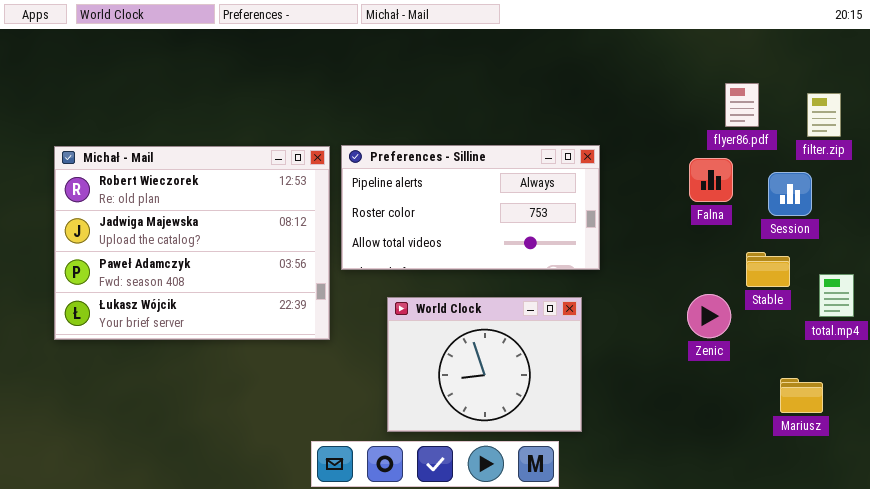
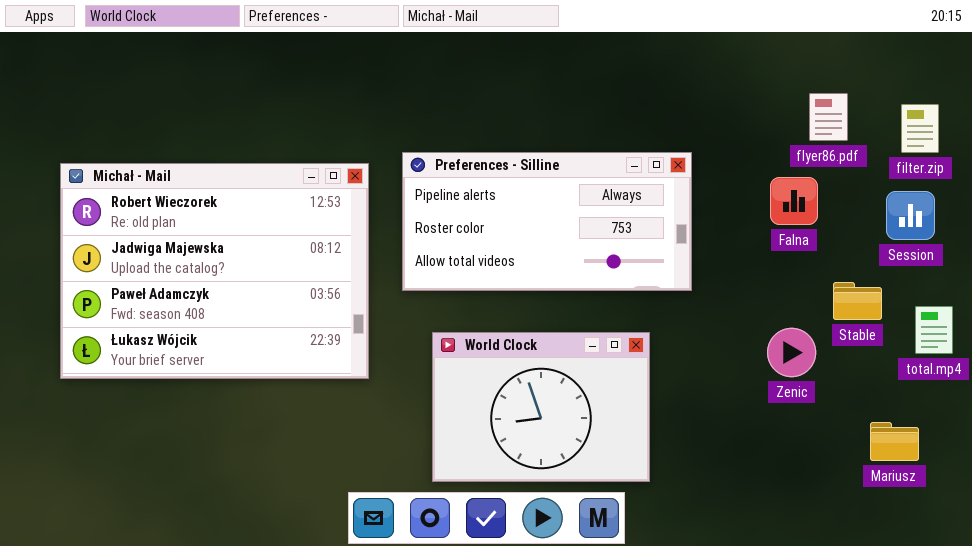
Preferences - Silline: [341,145,600,270] -> [402,152,692,291], moved
Session: [768,172,812,216] -> [886,191,935,240], moved

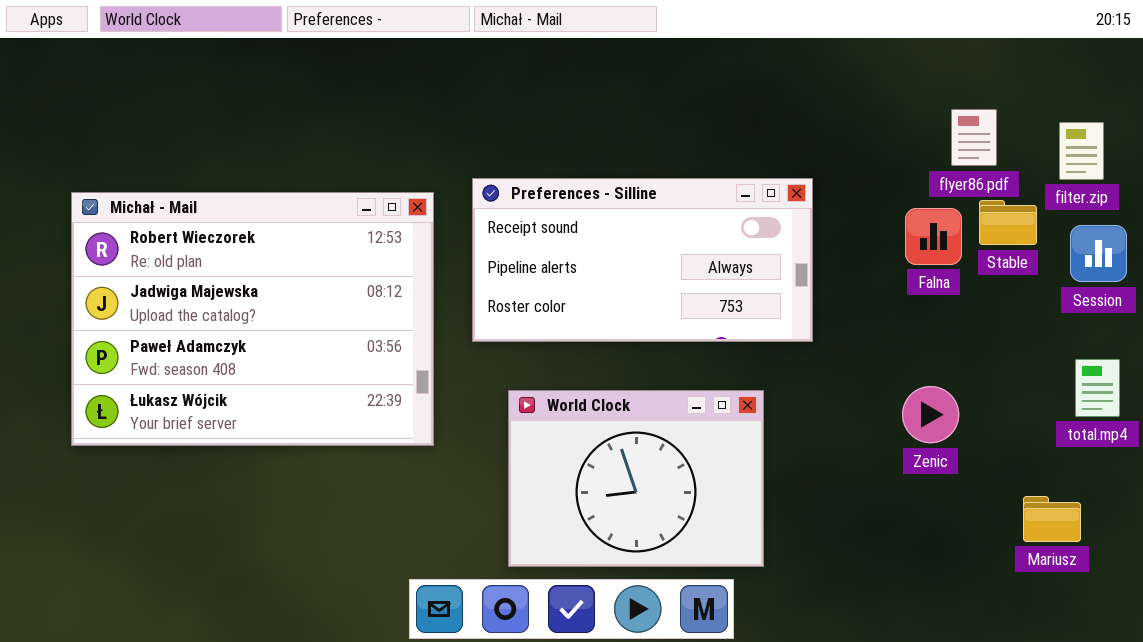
Preferences - Silline: [402,152,692,291] -> [472,178,813,342], scrolled up 1 row
Session: [886,191,935,240] -> [1070,225,1127,282], moved
Stable: [833,282,882,320] -> [979,200,1037,245], moved

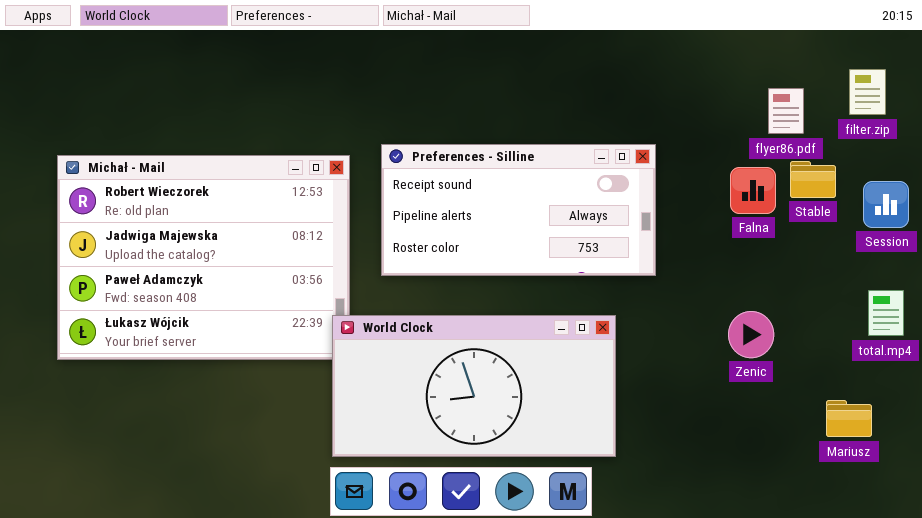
filter.zip: [1059,122,1104,180] -> [849,69,886,115], moved
World Clock: [508,390,764,567] -> [332,315,616,457], resized

